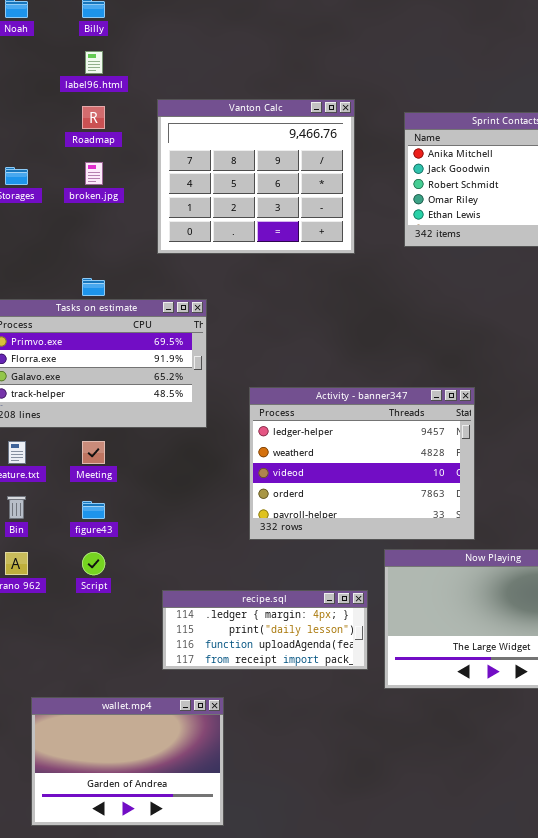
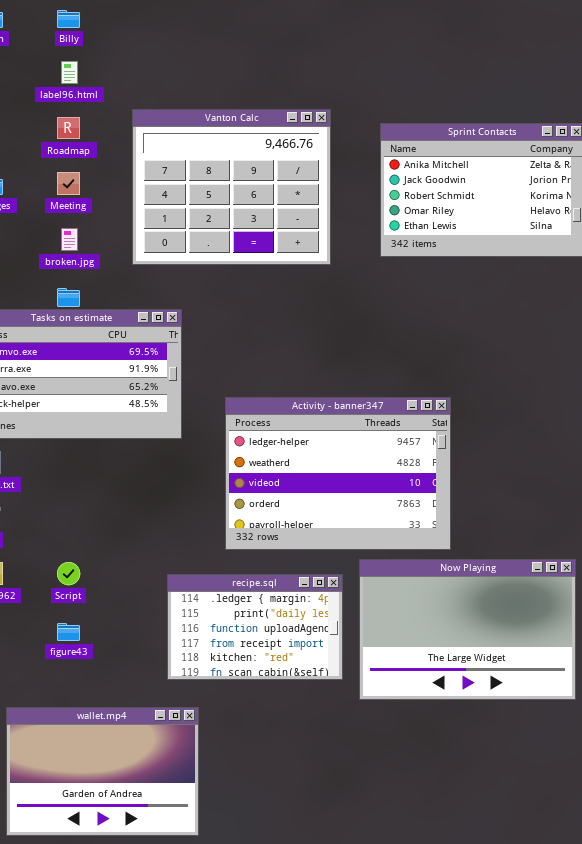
broken.jpg: [85,162,103,185] -> [61,228,78,251], moved
Meeting: [82,441,105,464] -> [57,172,80,195], moved
figure43: [82,501,105,519] -> [57,623,80,641], moved
recipe.sql: [162,590,368,670] -> [167,574,343,680], resized

